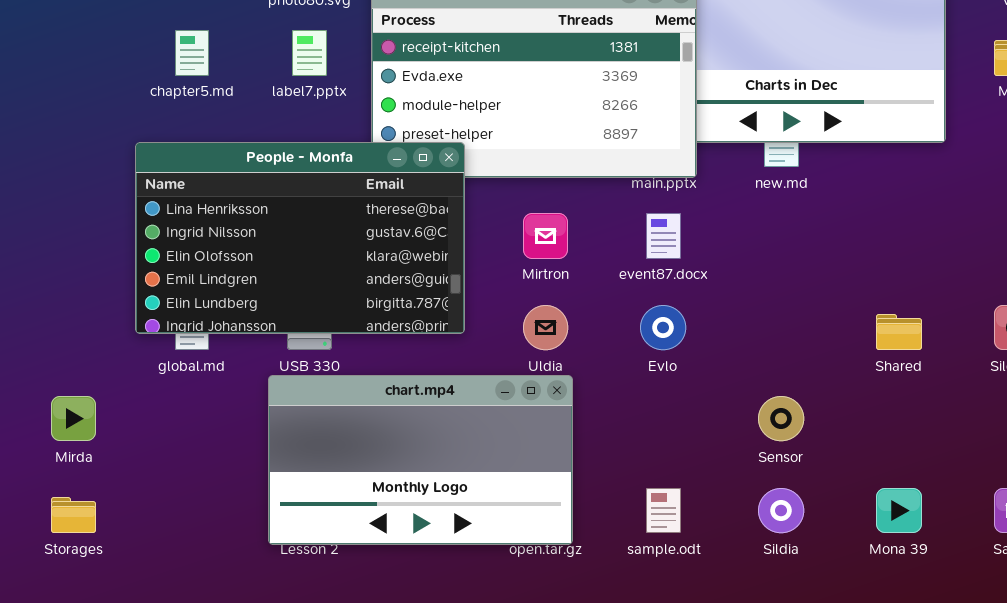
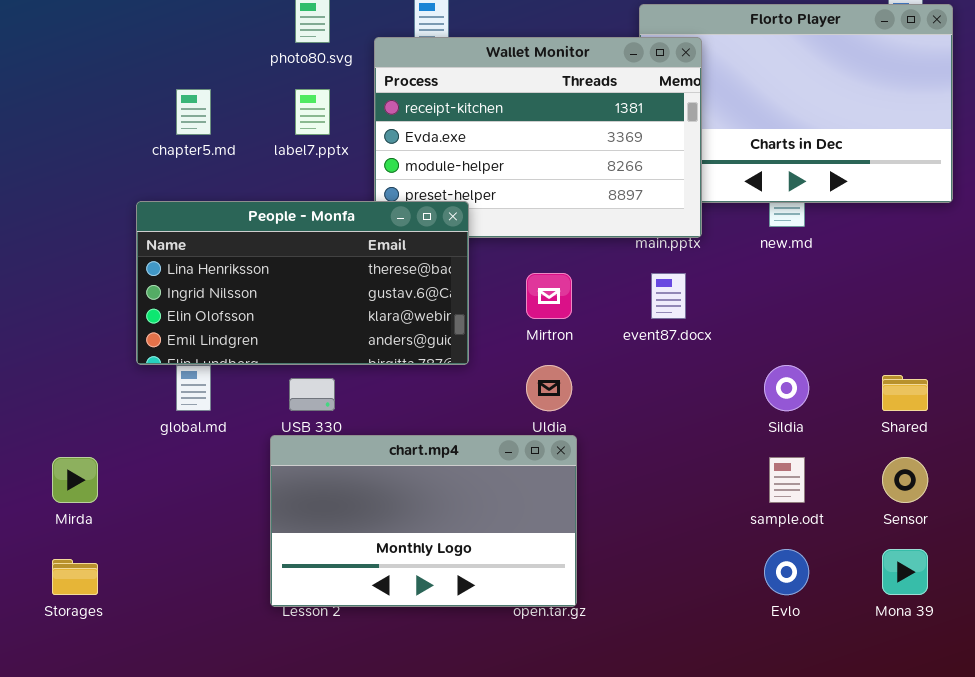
People - Monfa: [135,142,465,334] -> [136,201,469,365], resized
Evlo: [640,305,686,350] -> [764,549,809,595], moved
Sensor: [758,396,804,441] -> [882,457,928,503], moved
sample.odt: [646,488,681,533] -> [769,457,805,503], moved
Sildia: [758,488,804,533] -> [764,365,809,411], moved

